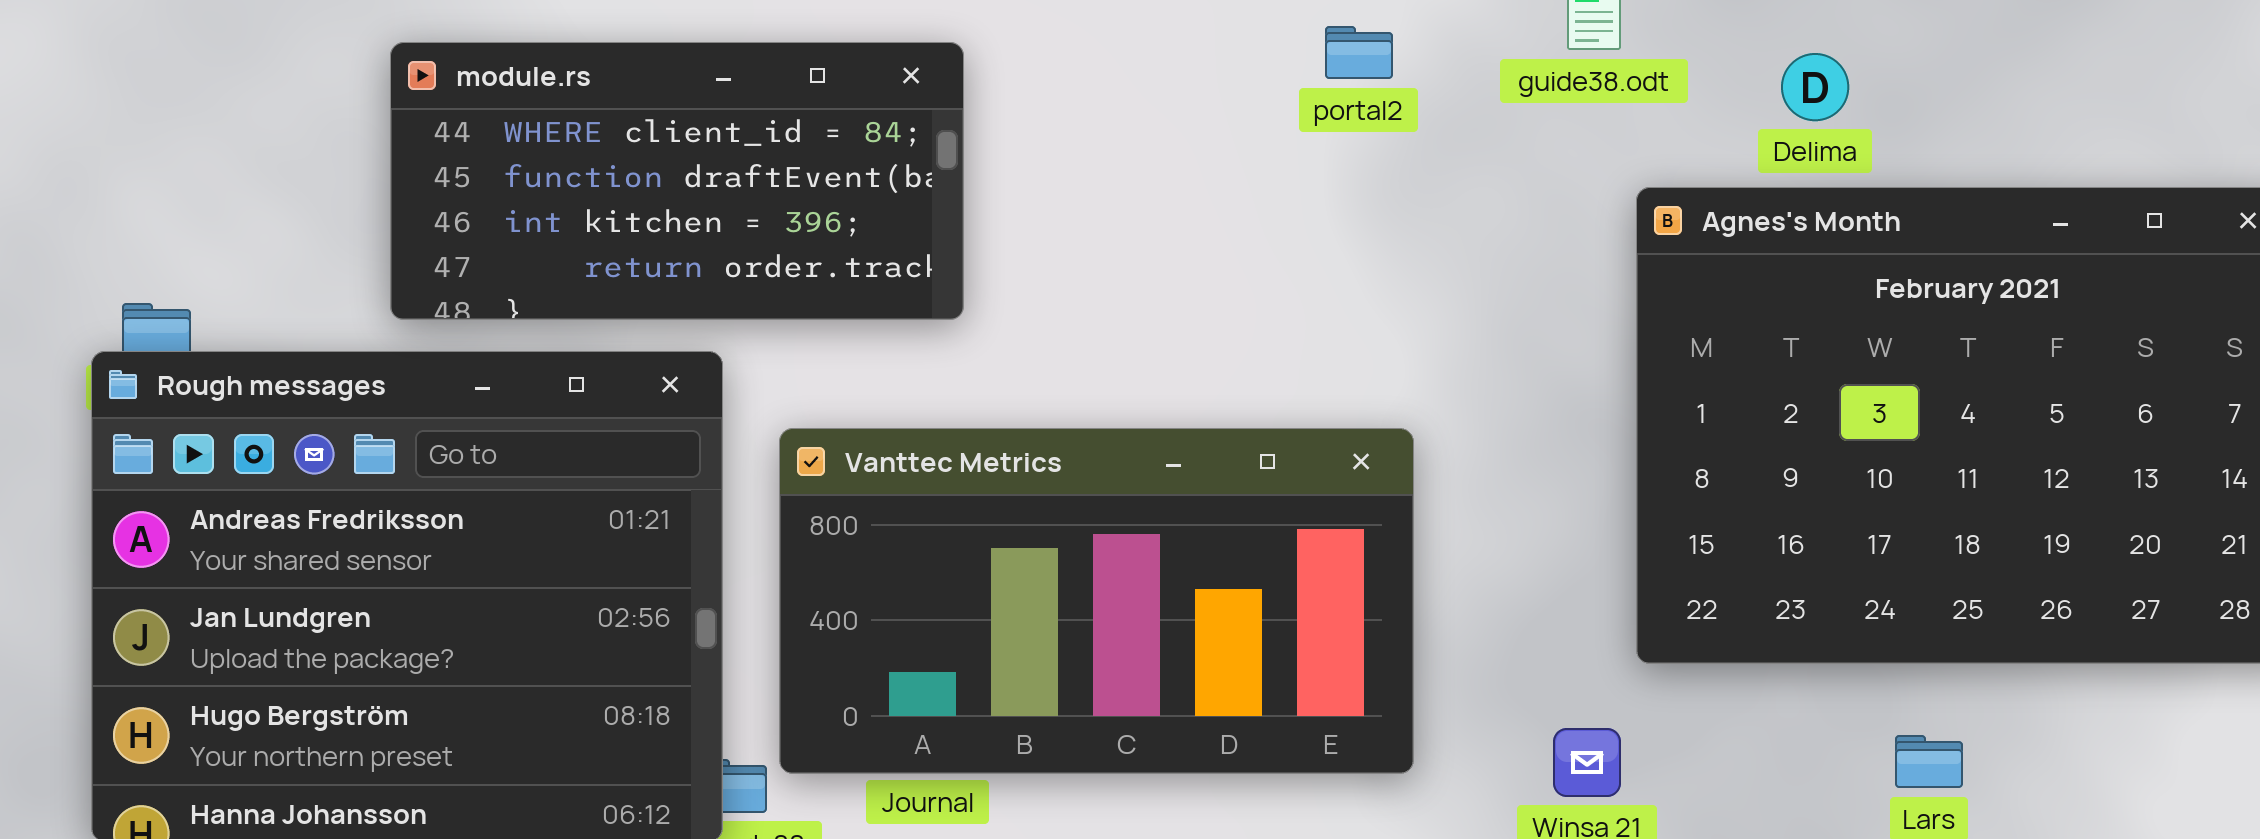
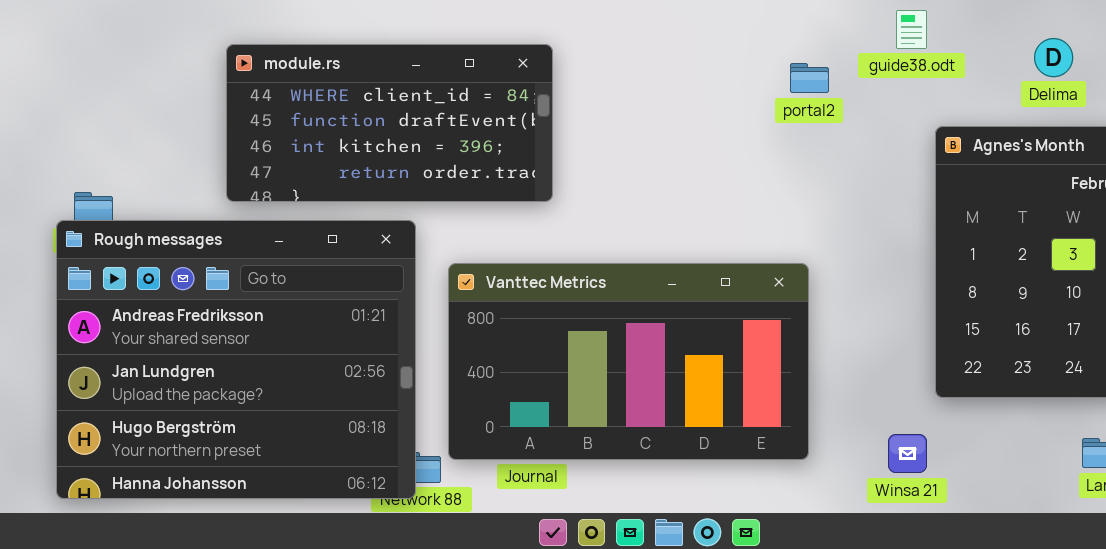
portal2: [1325,26,1393,79] -> [790,63,829,93], moved
Delima: [1781,53,1849,121] -> [1034,38,1073,77], moved

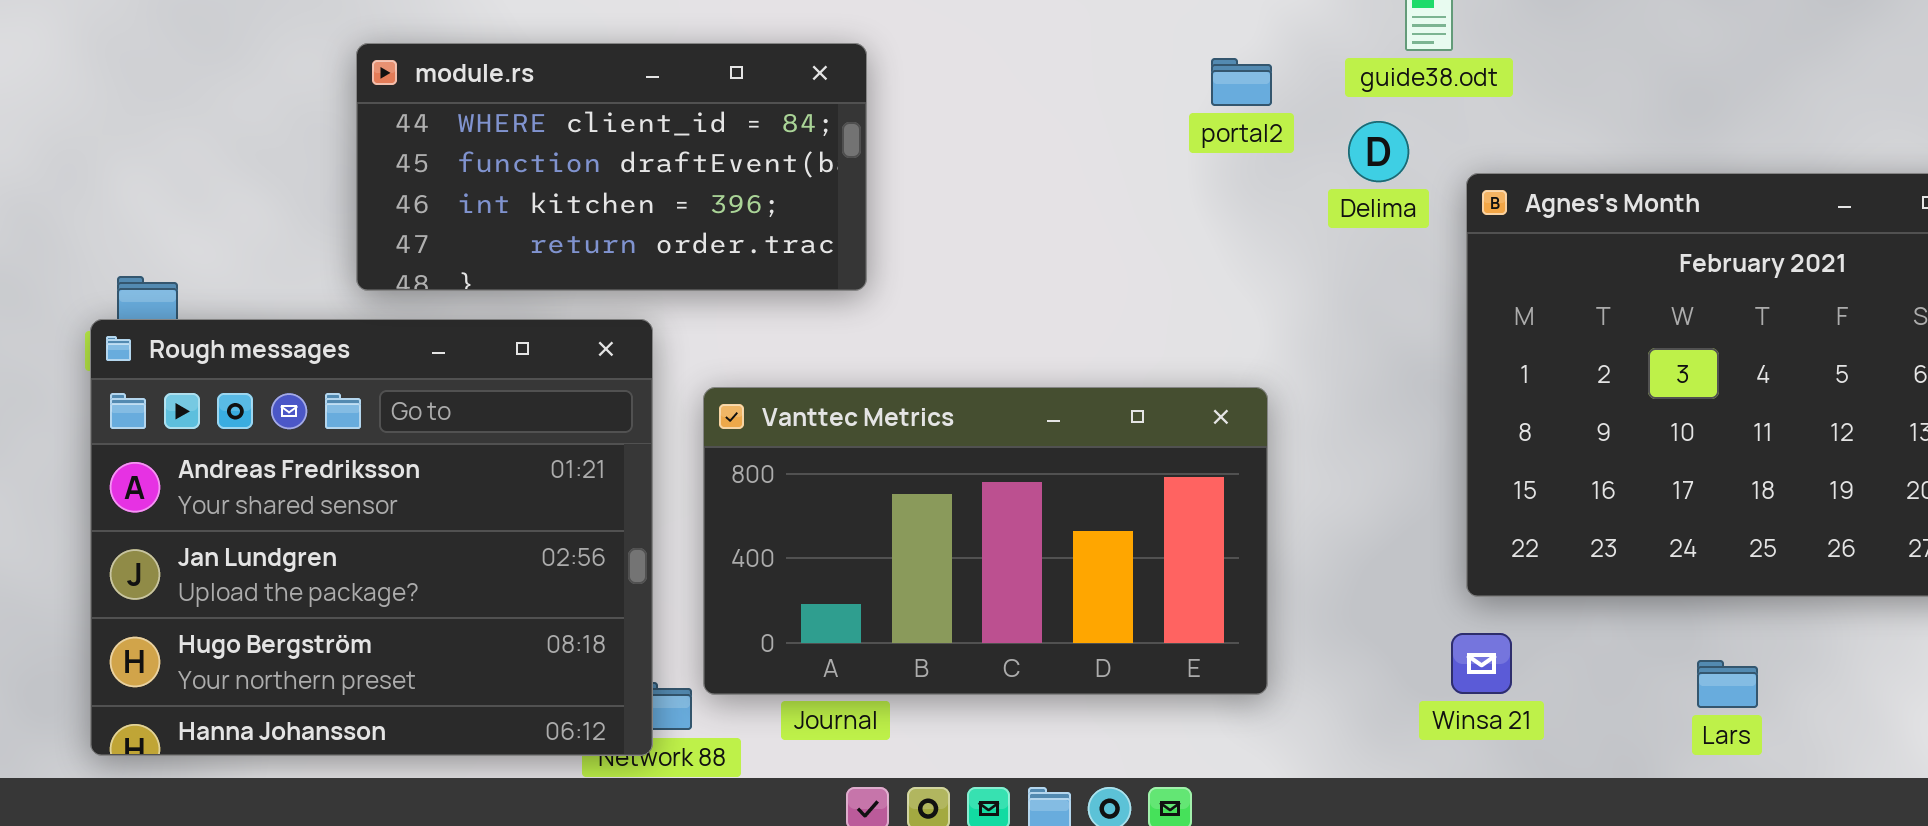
Delima: [1034,38,1073,77] -> [1348,121,1409,182], moved
portal2: [790,63,829,93] -> [1211,58,1272,106], moved
Winsa 21: [888,434,927,473] -> [1451,633,1512,694], moved

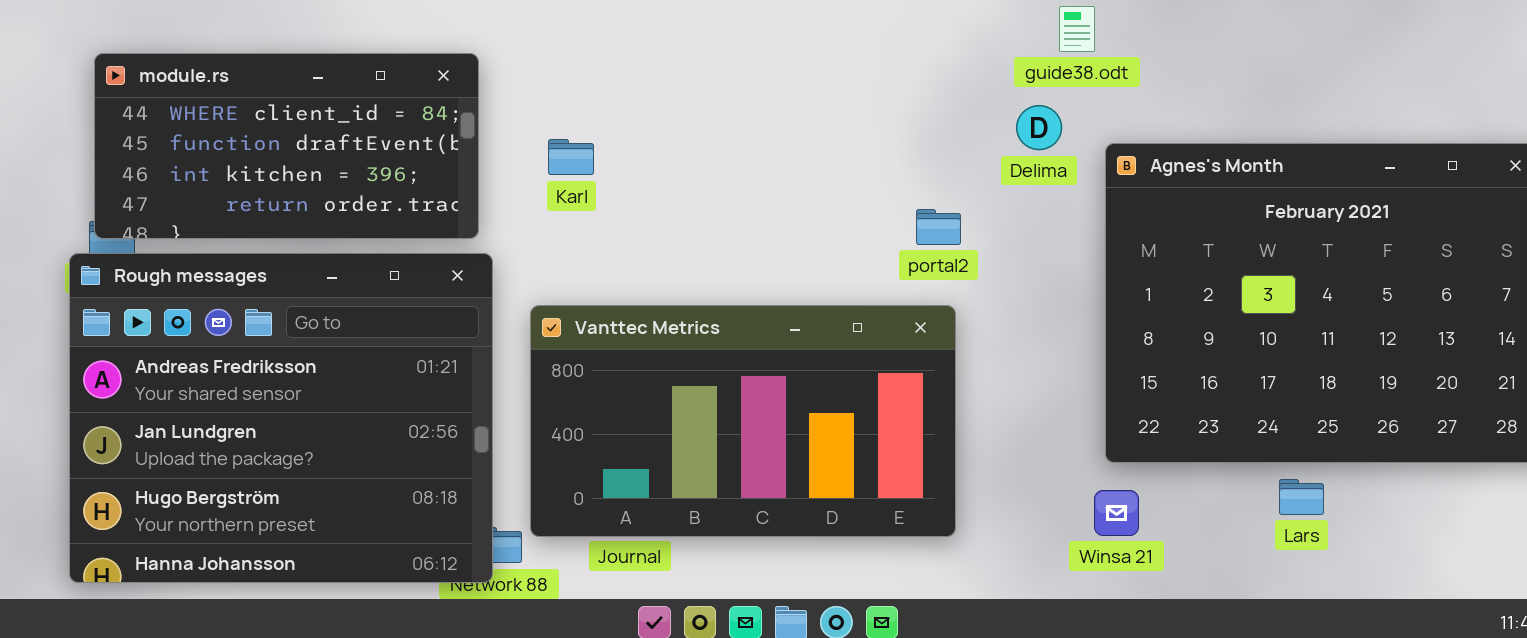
module.rs: [356,43,867,291] -> [94,53,479,239], moved
portal2: [1211,58,1272,106] -> [916,209,961,245], moved
Lars: [1697,660,1758,708] -> [1279,479,1324,515], moved

